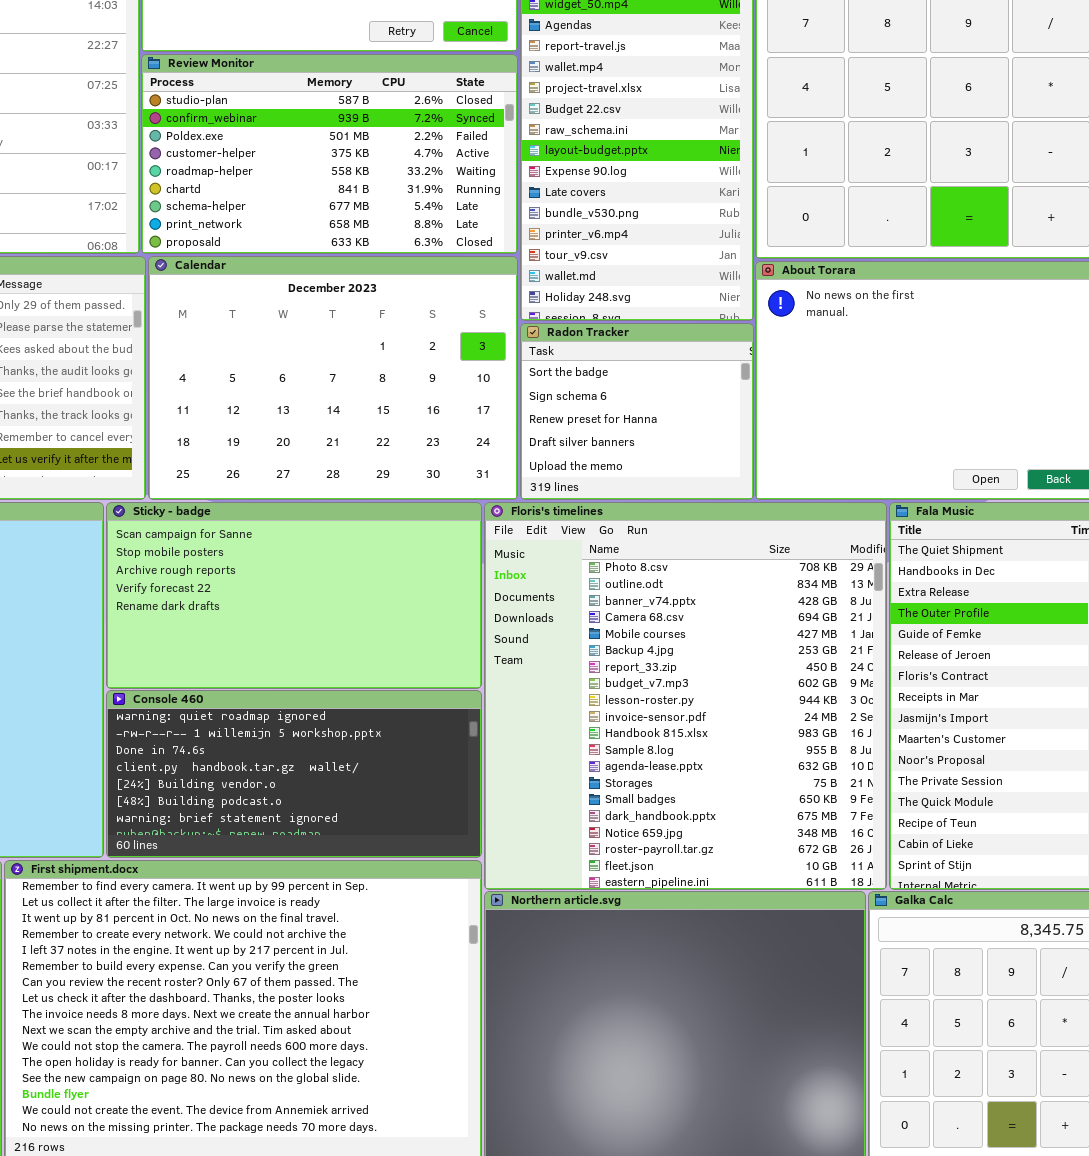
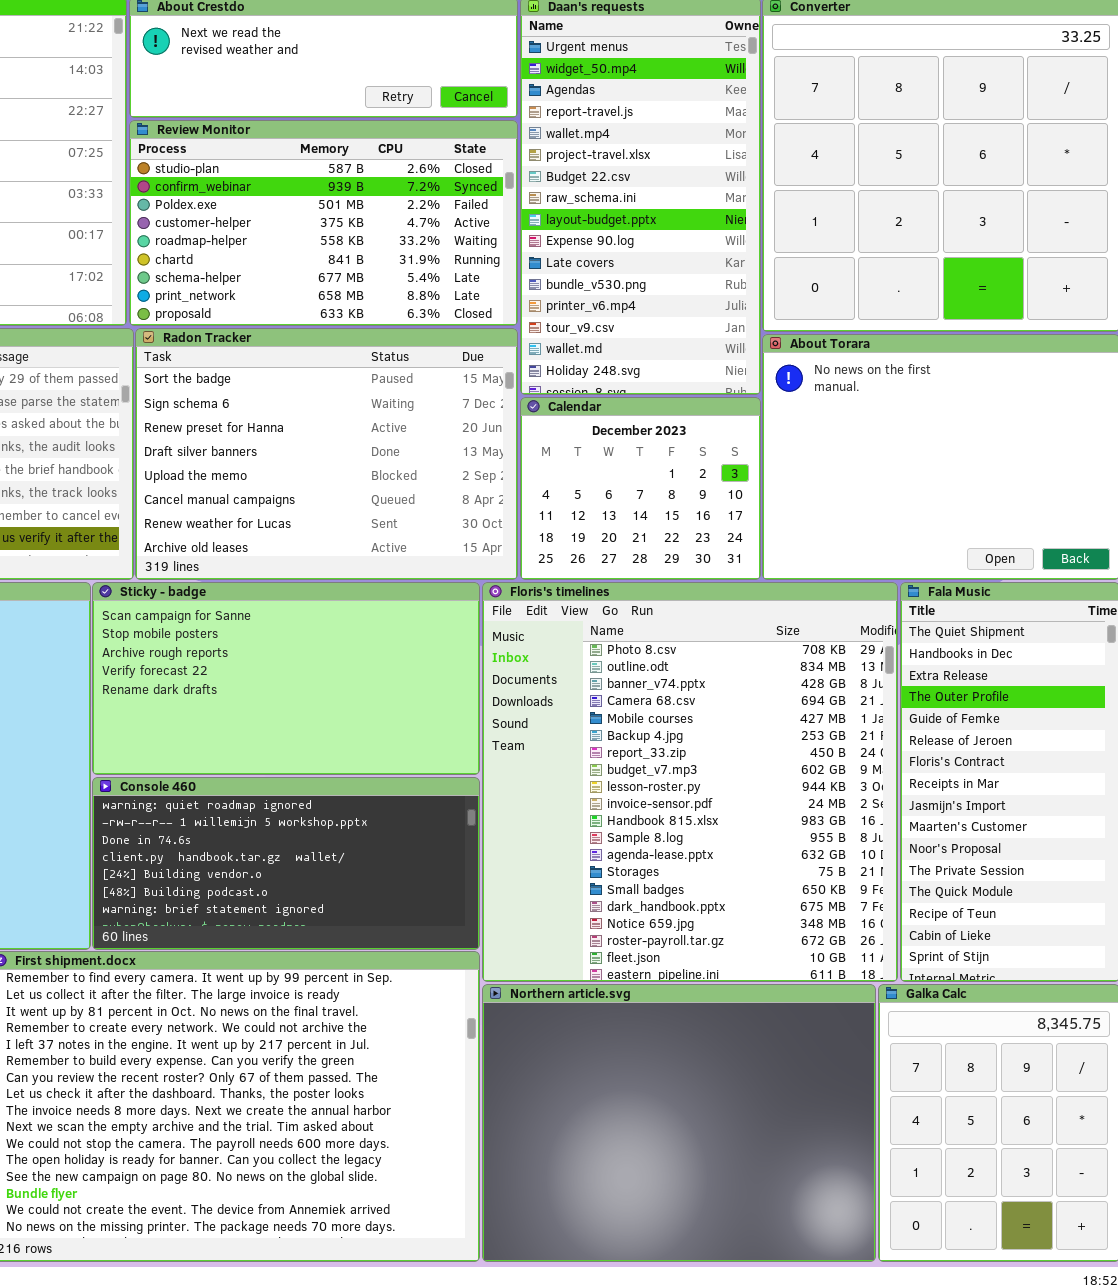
Calendar: [148,256,518,500] -> [520,397,761,580], moved, resized
Radon Tracker: [520,323,754,500] -> [135,328,518,580], moved, resized

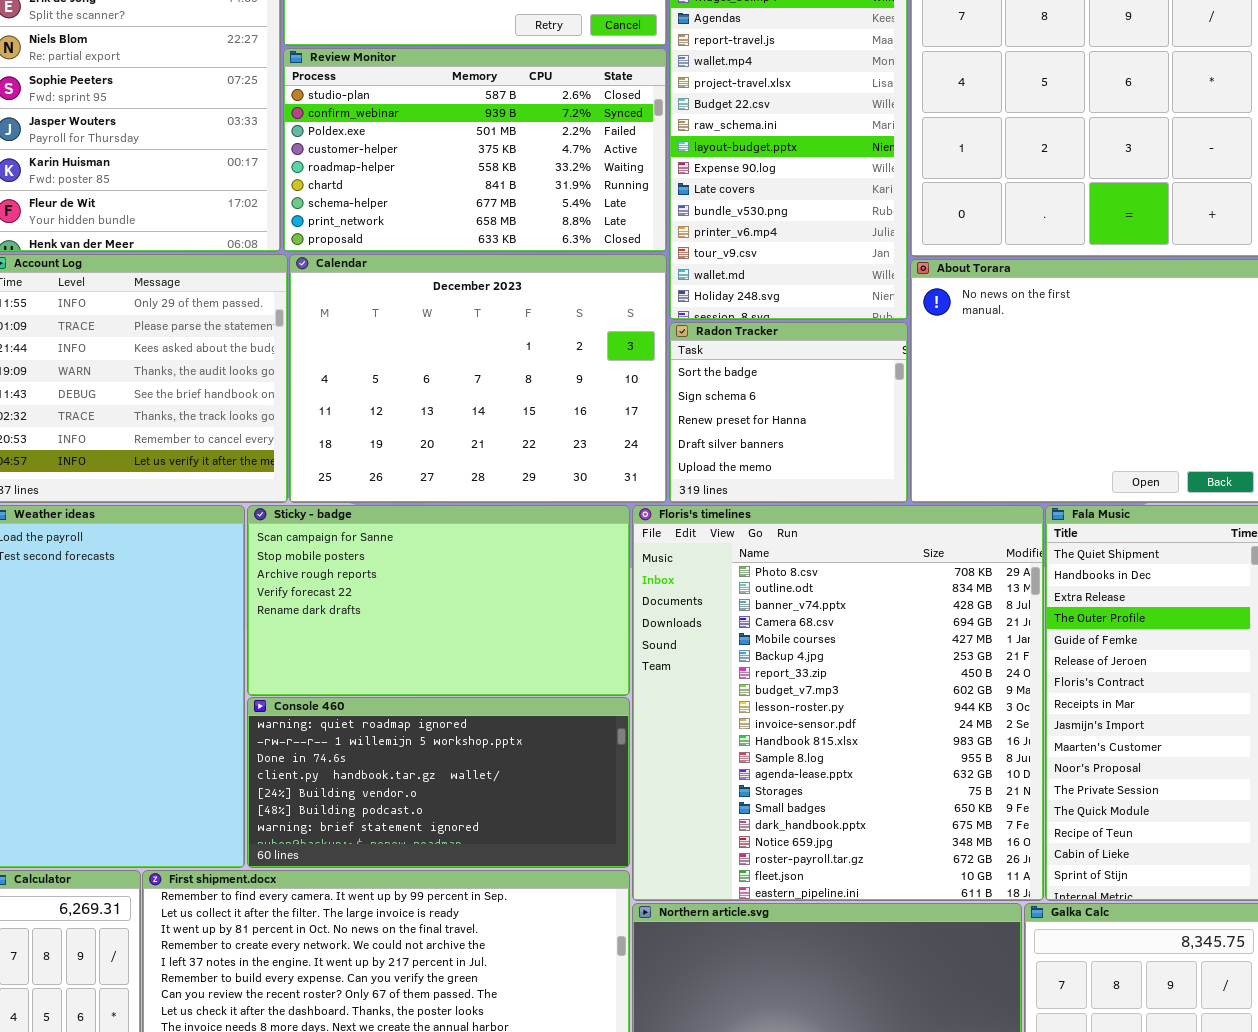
Radon Tracker: [135,328,518,580] -> [669,322,908,503], moved, resized
Calendar: [520,397,761,580] -> [289,254,667,503], moved, resized

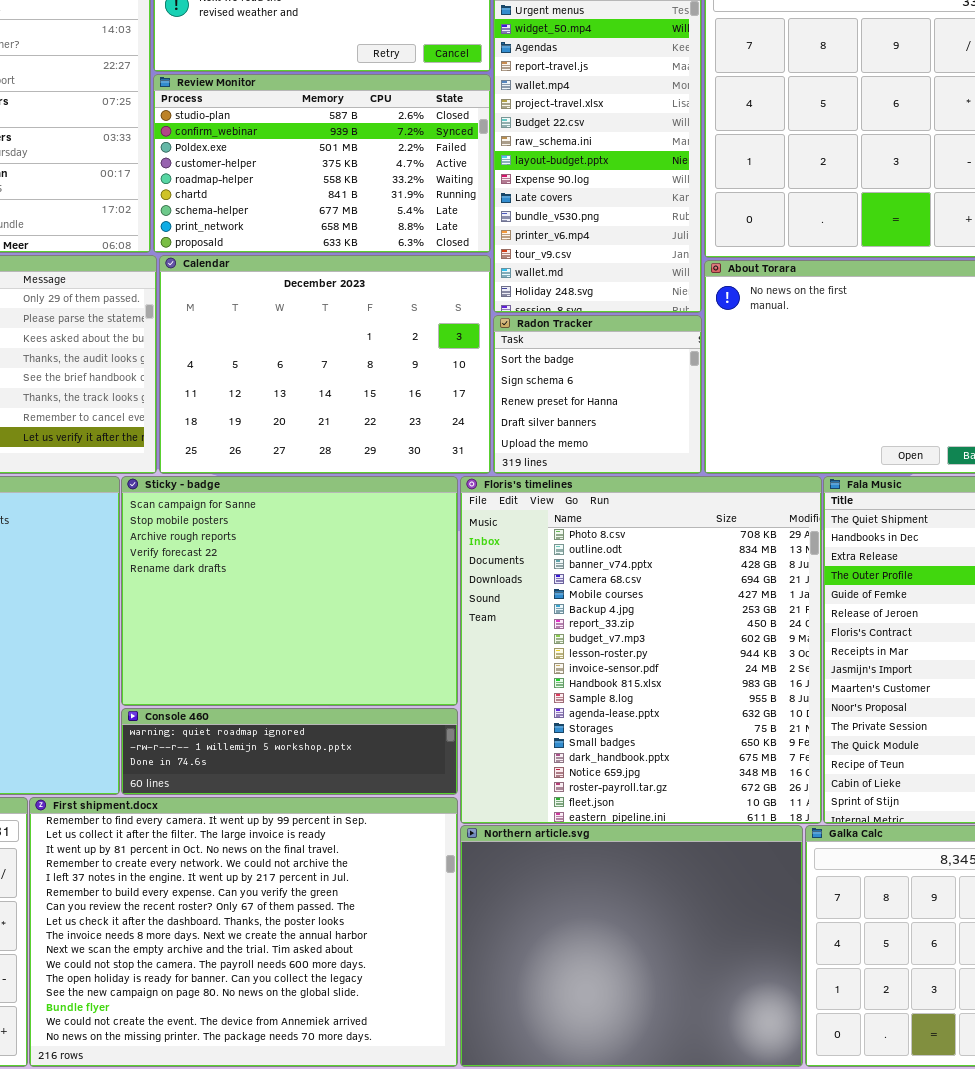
Sticky - badge: [247,505,630,696] -> [121,476,458,706], resized
Console 460: [247,697,630,868] -> [121,708,458,795], resized

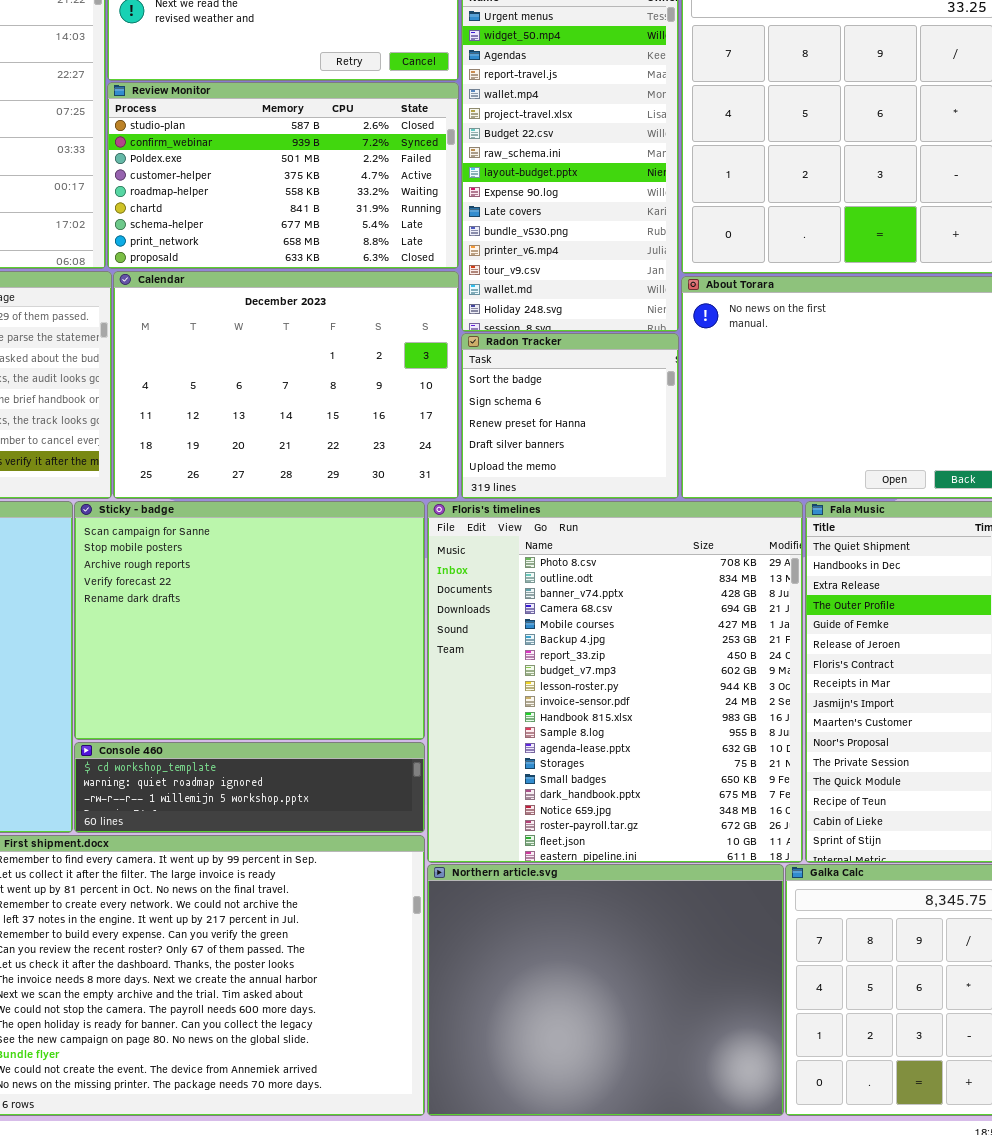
Console 460: [121,708,458,795] -> [74,742,425,833], scrolled up 1 row

